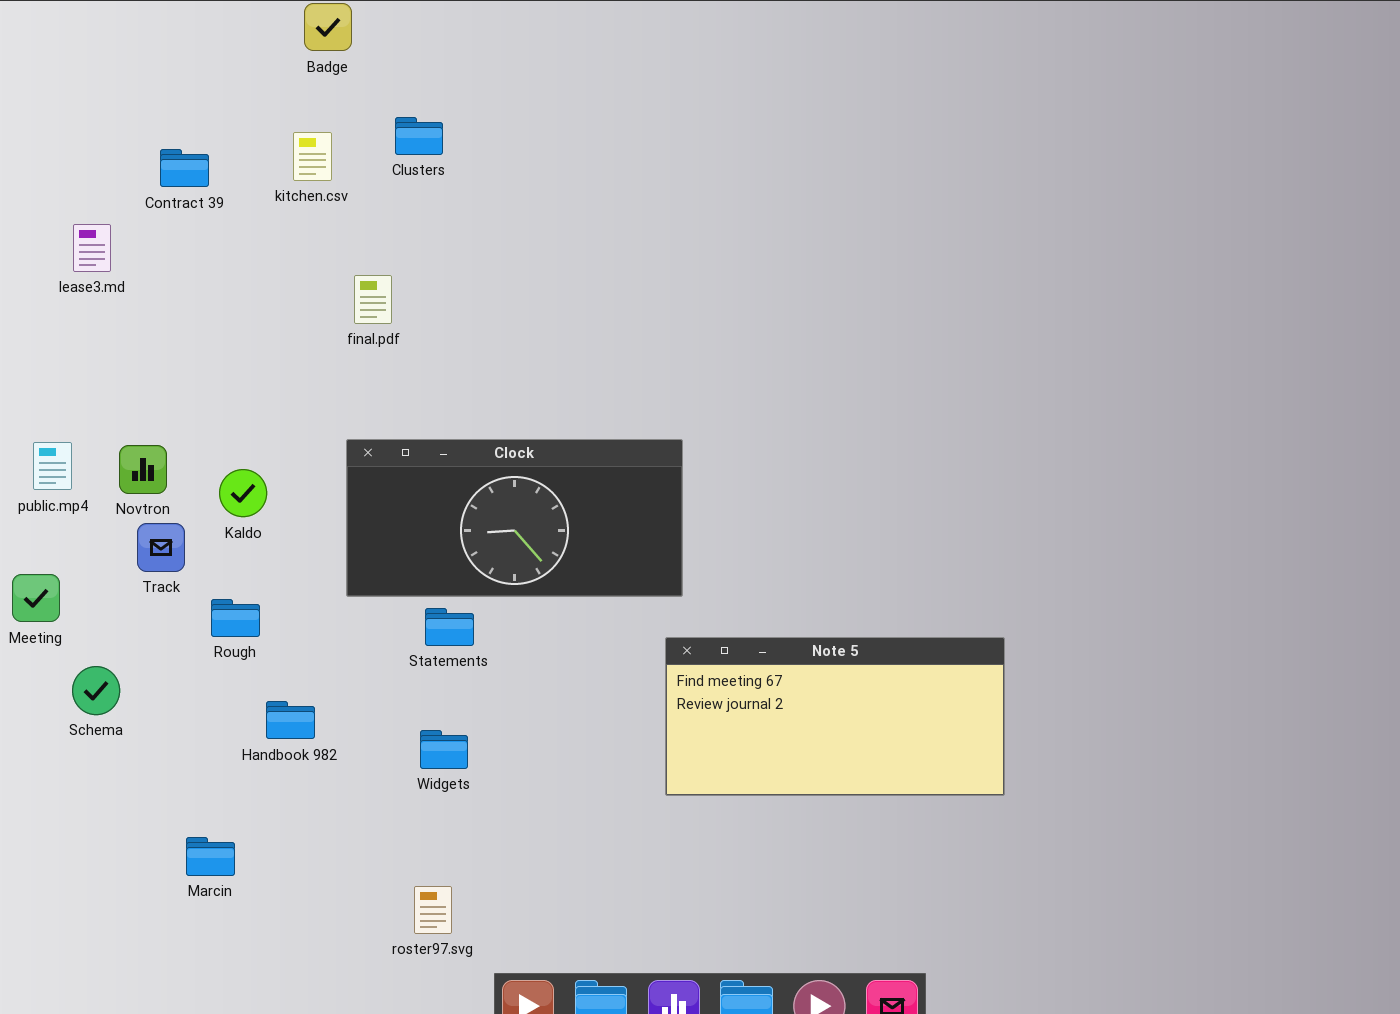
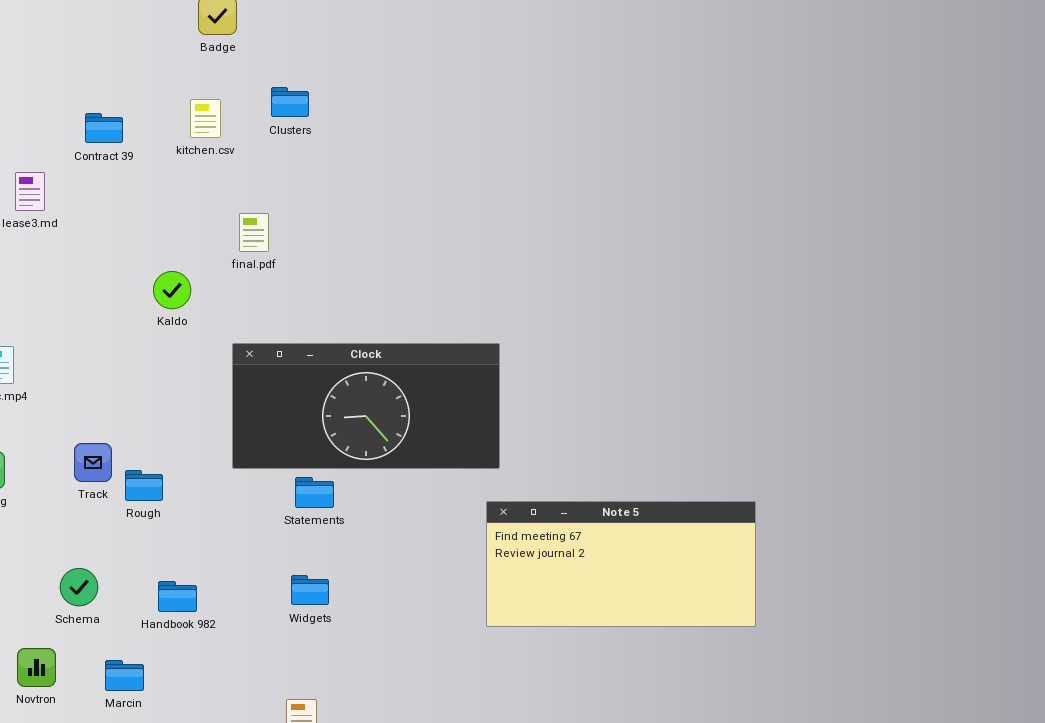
Novtron: [119,445,167,494] -> [17,648,56,687], moved
Kaldo: [219,469,267,517] -> [153,271,191,309], moved
Track: [137,523,185,572] -> [74,443,112,482], moved
Schema: [72,666,120,715] -> [60,568,98,606], moved
Handbook 982: [266,701,315,739] -> [158,581,197,612], moved

